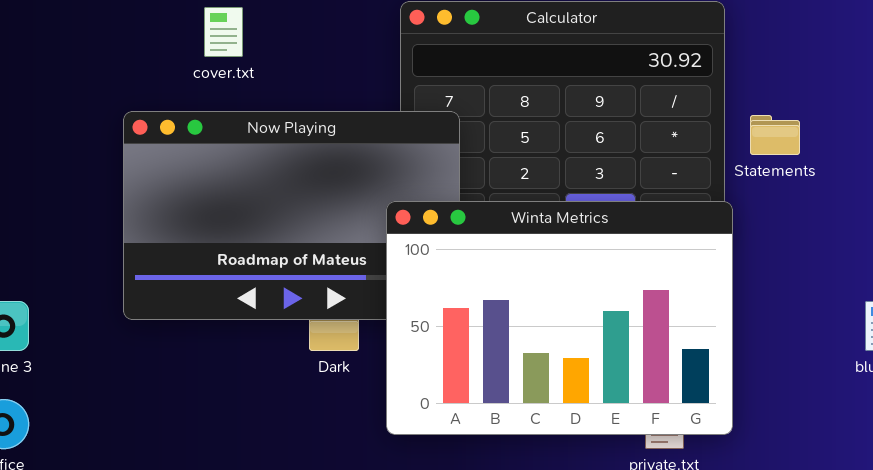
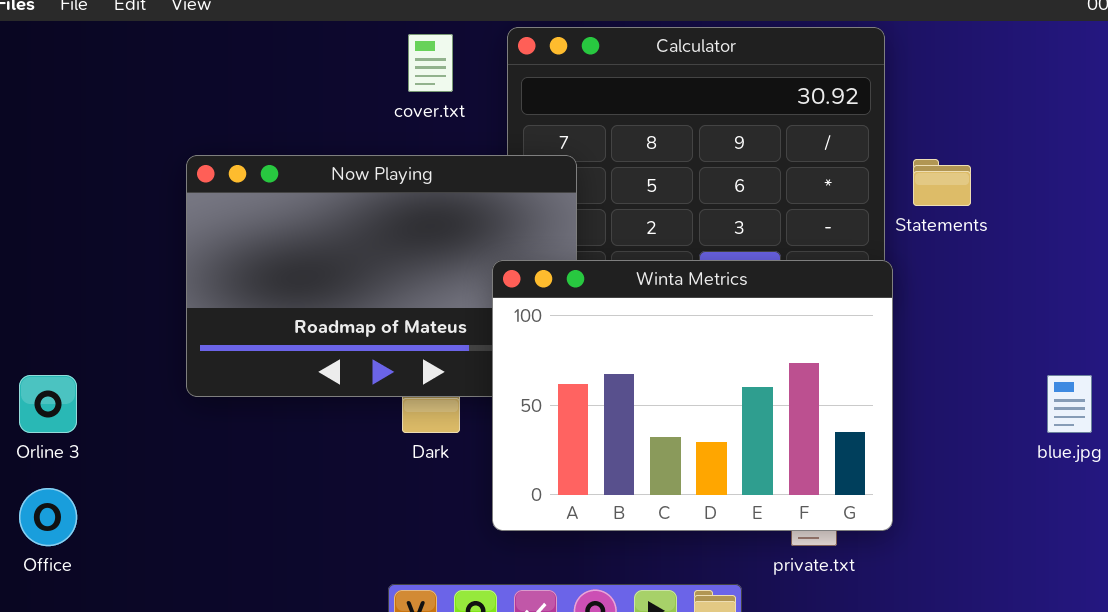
cover.txt: [204,7,243,57] -> [408,34,453,92], moved

